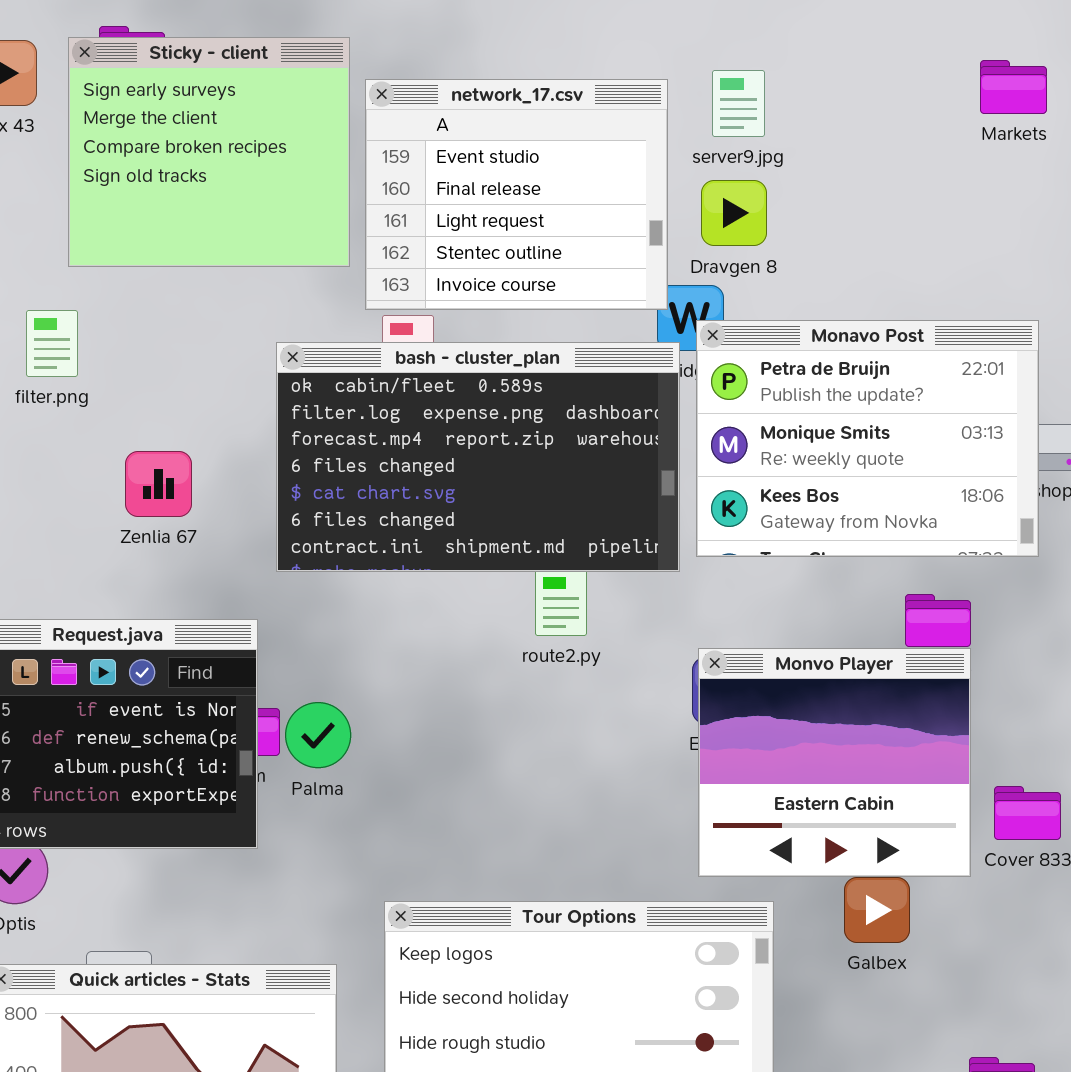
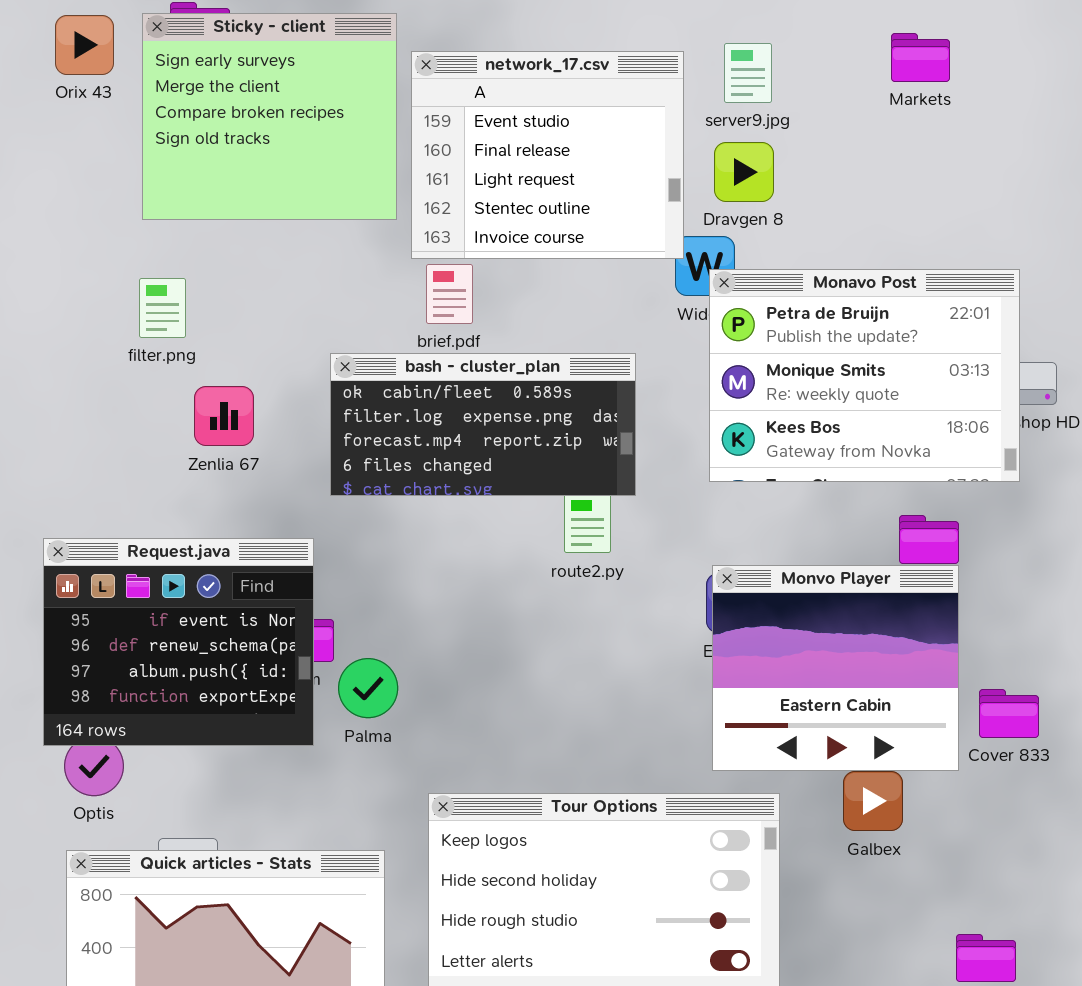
Markets: [980,60,1047,114] -> [891,33,950,82], moved
filter.png: [26,310,78,377] -> [139,278,186,338], moved
bash - cluster_plan: [276,342,680,572] -> [330,353,636,496], resized
Palma: [285,702,351,768] -> [338,658,398,718], moved

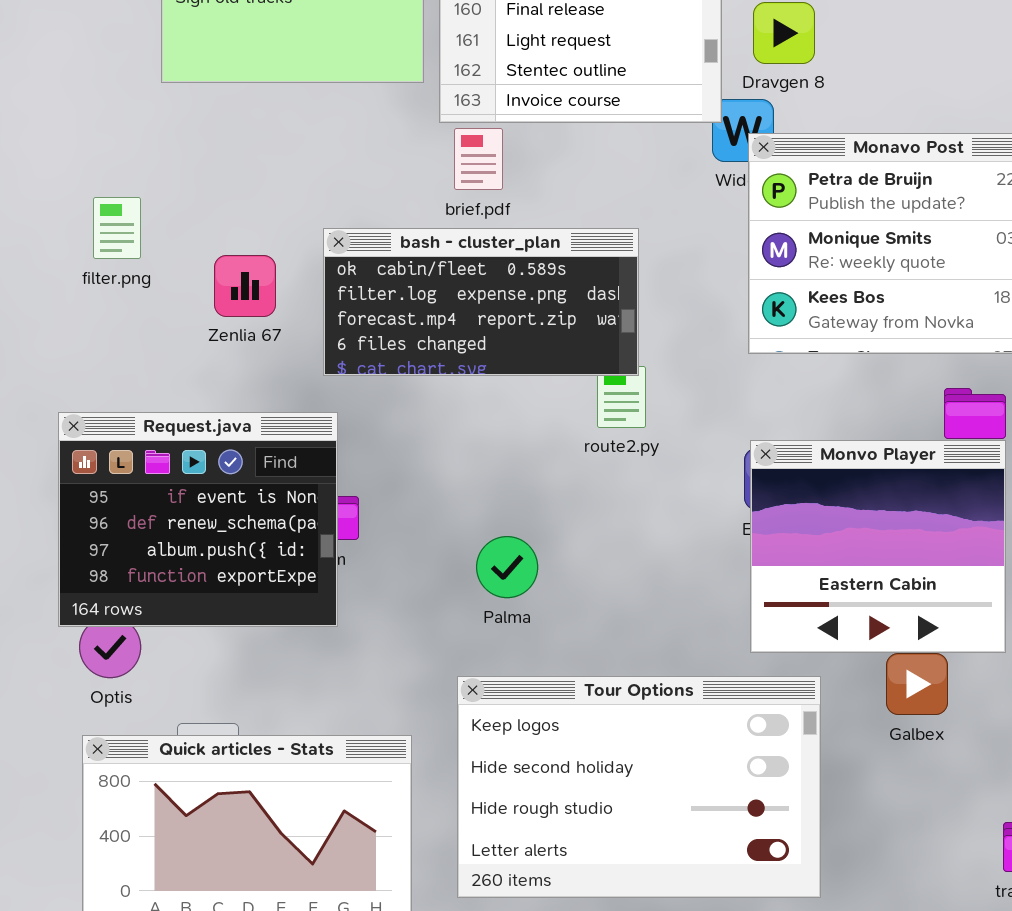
filter.png: [139,278,186,338] -> [93,197,141,259], moved
bash - cluster_plan: [330,353,636,496] -> [323,228,639,376], moved
Palma: [338,658,398,718] -> [476,536,538,598], moved

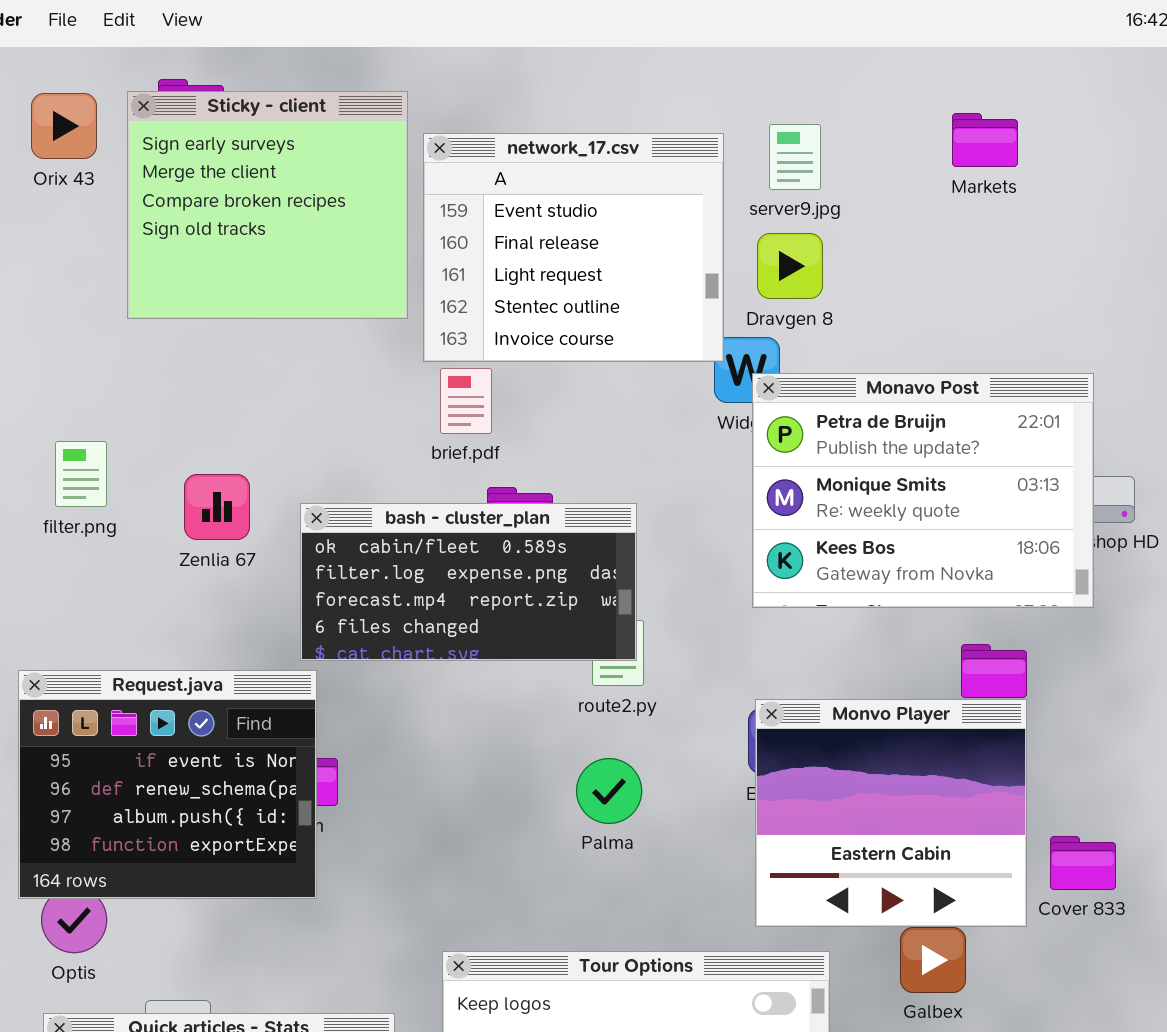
bash - cluster_plan: [323,228,639,376] -> [300,503,637,661], moved
Zenlia 67: [214,255,276,317] -> [184,474,250,540], moved
Palma: [476,536,538,598] -> [576,758,642,824], moved

